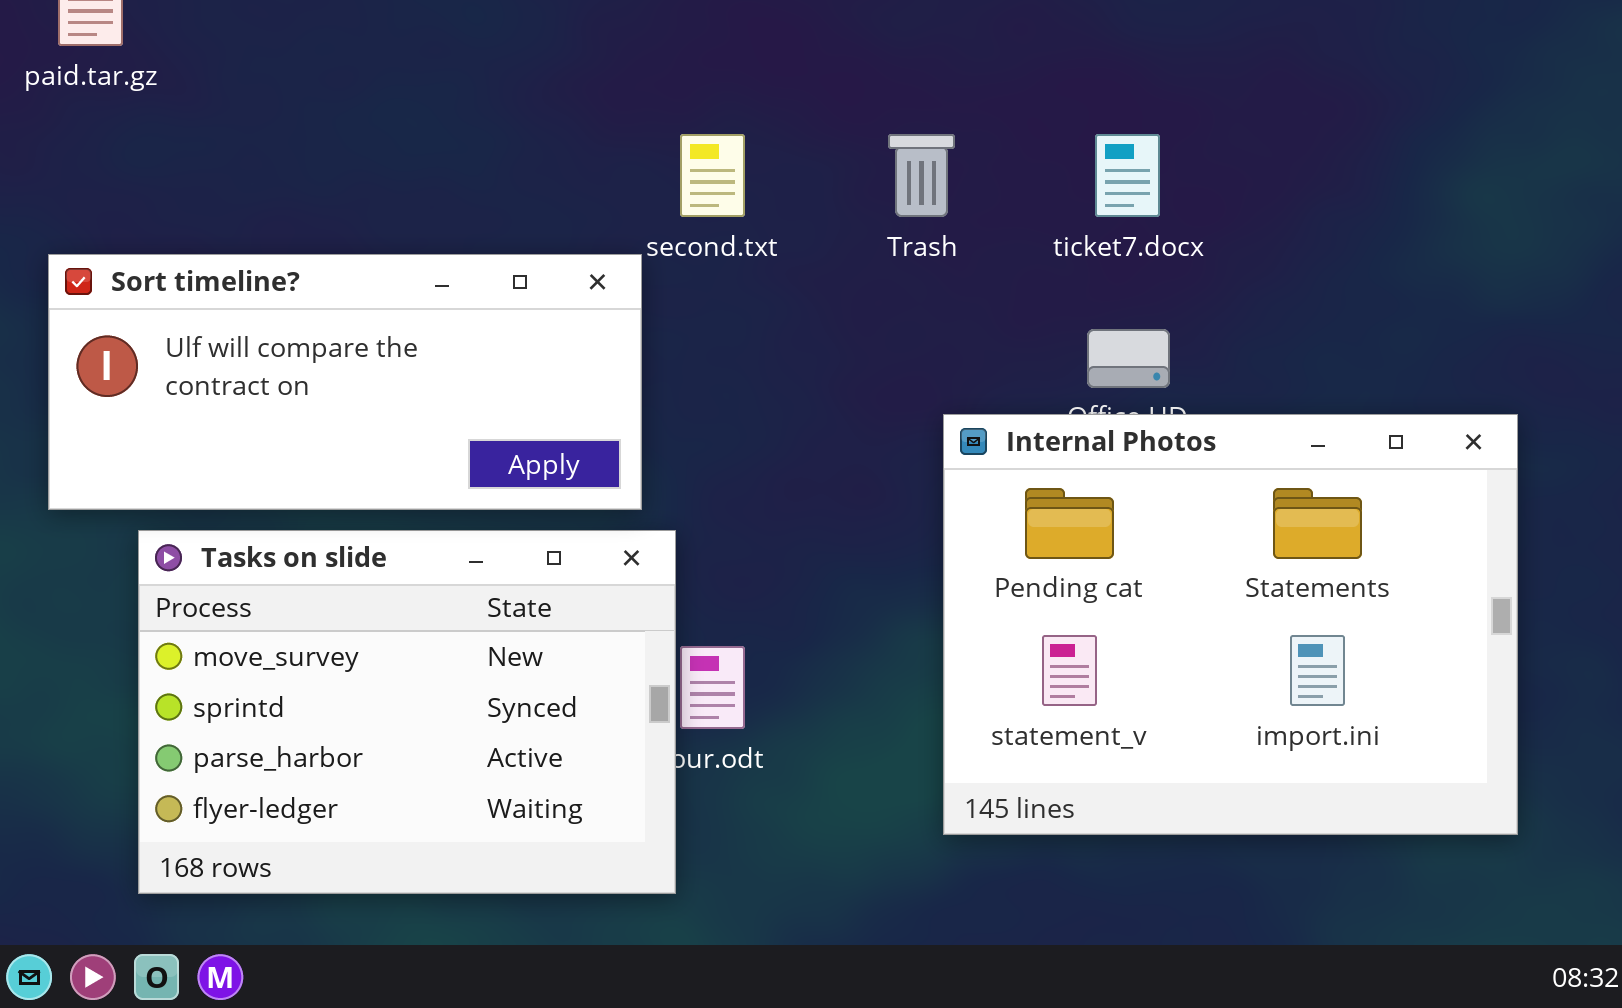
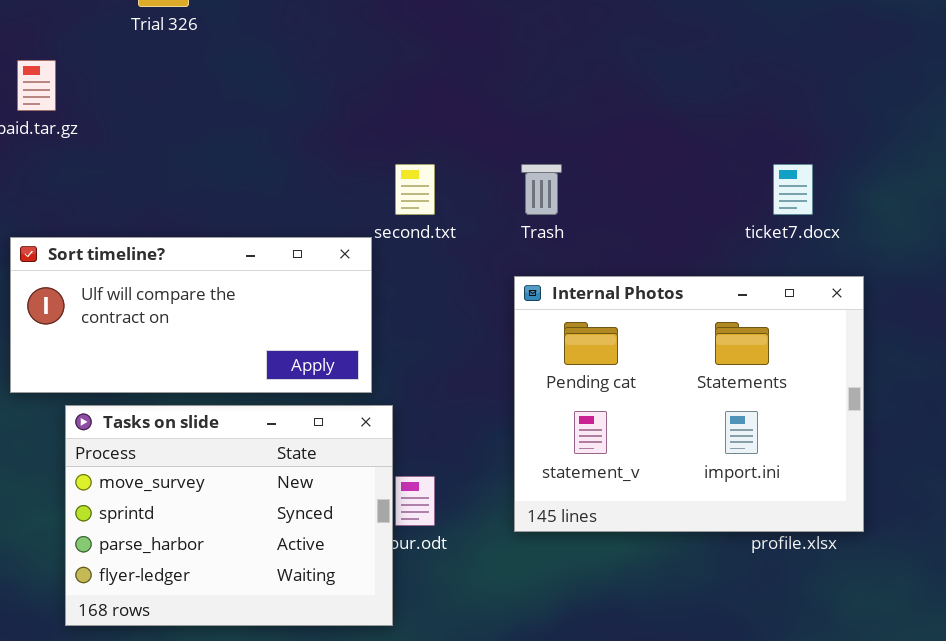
ticket7.docx: [1095,134,1160,217] -> [773,164,813,215], moved
Internal Photos: [943,414,1518,835] -> [514,276,864,532], moved

